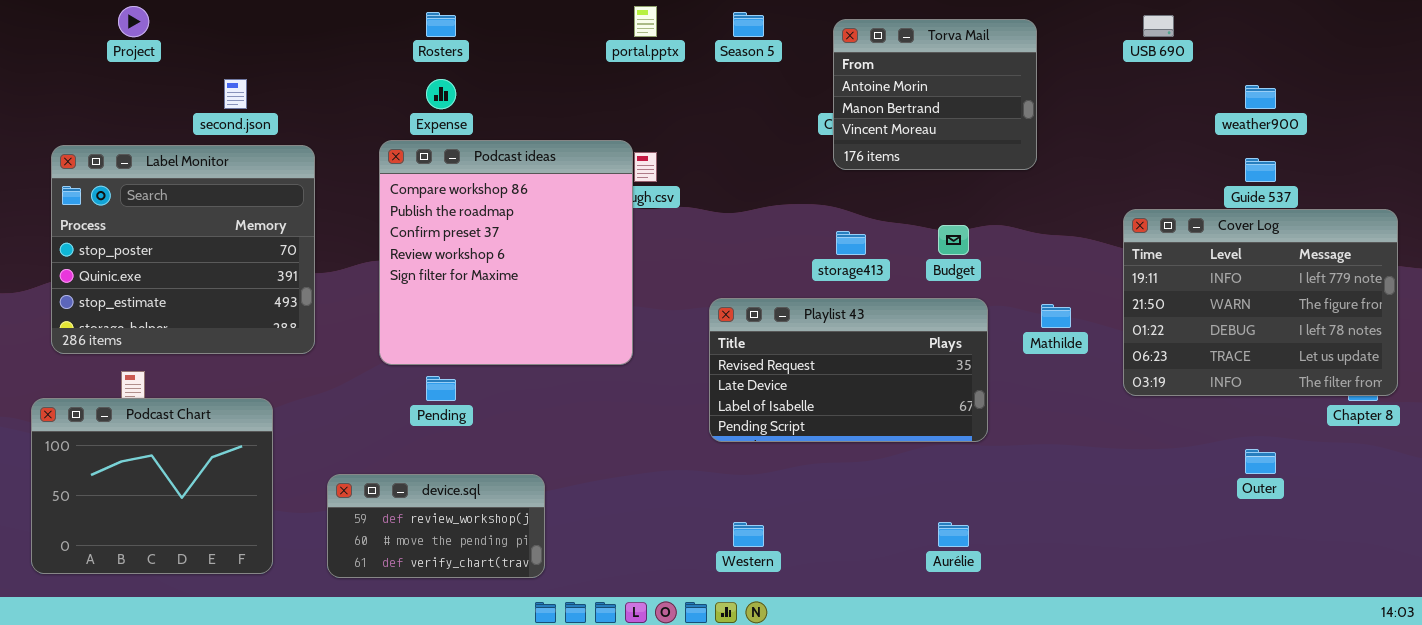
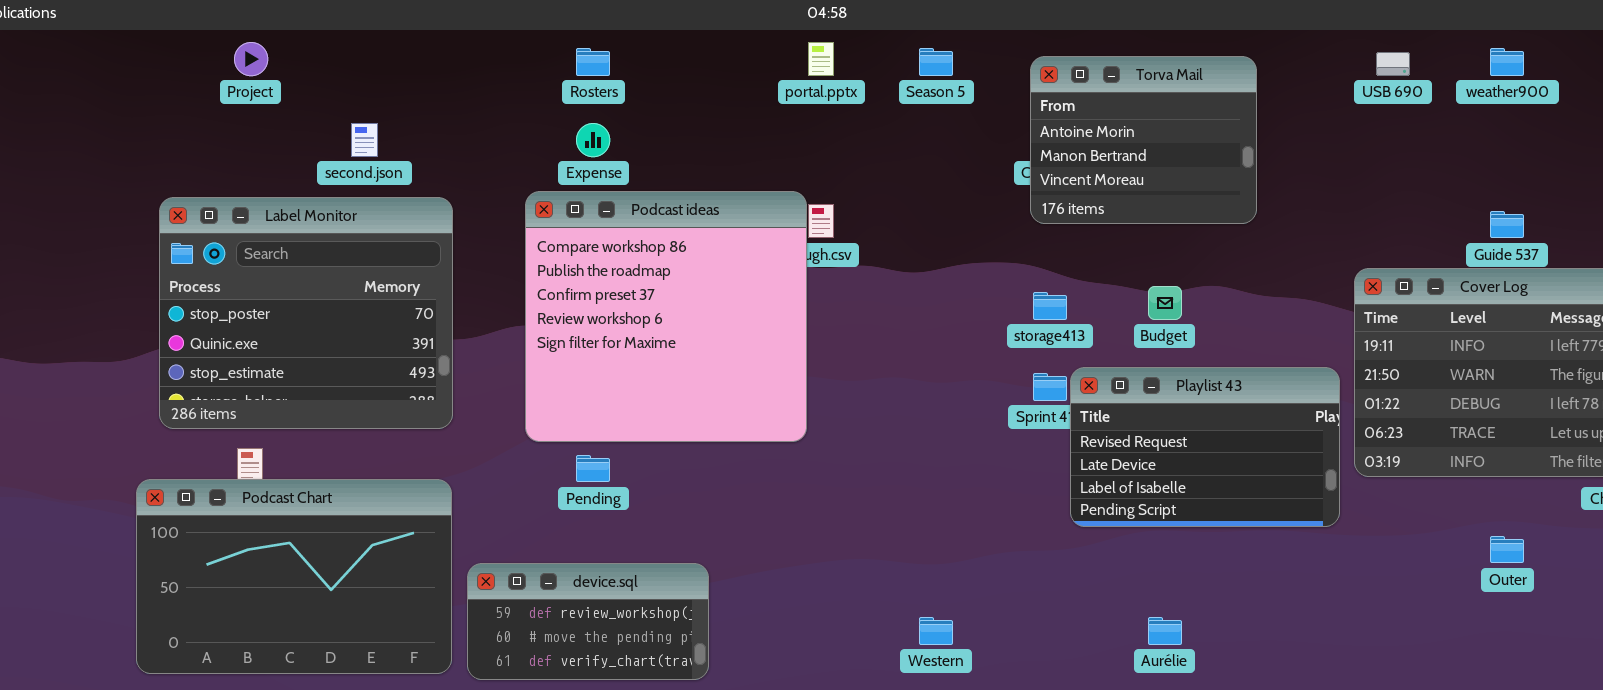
weather900: [1245,85,1276,109] -> [1490,48,1524,76], moved
Playlist 43: [709,298,988,442] -> [1070,367,1340,527], moved, resized
Podcast Chart: [31,398,273,574] -> [136,479,452,674], resized

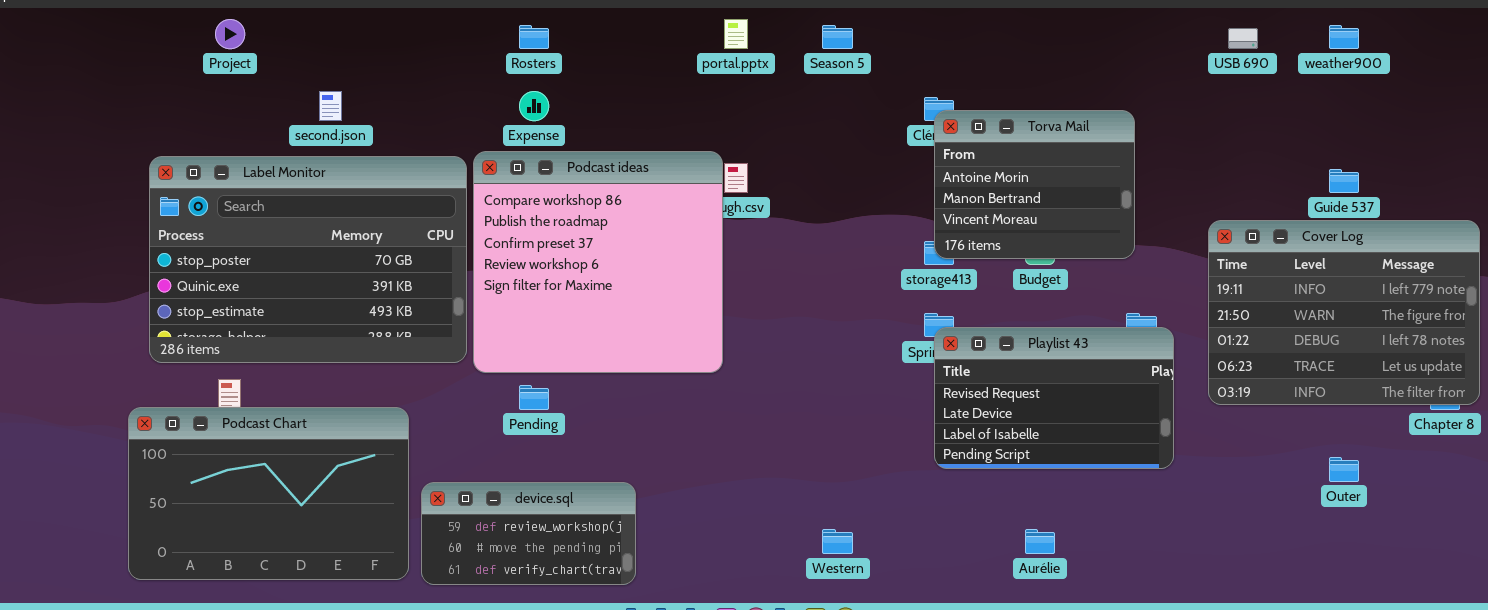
Torva Mail: [1030,56,1257,224] -> [934,110,1135,259], moved
Label Monitor: [159,197,453,429] -> [149,156,467,363], resized
Playlist 43: [1070,367,1340,527] -> [934,327,1174,469], moved

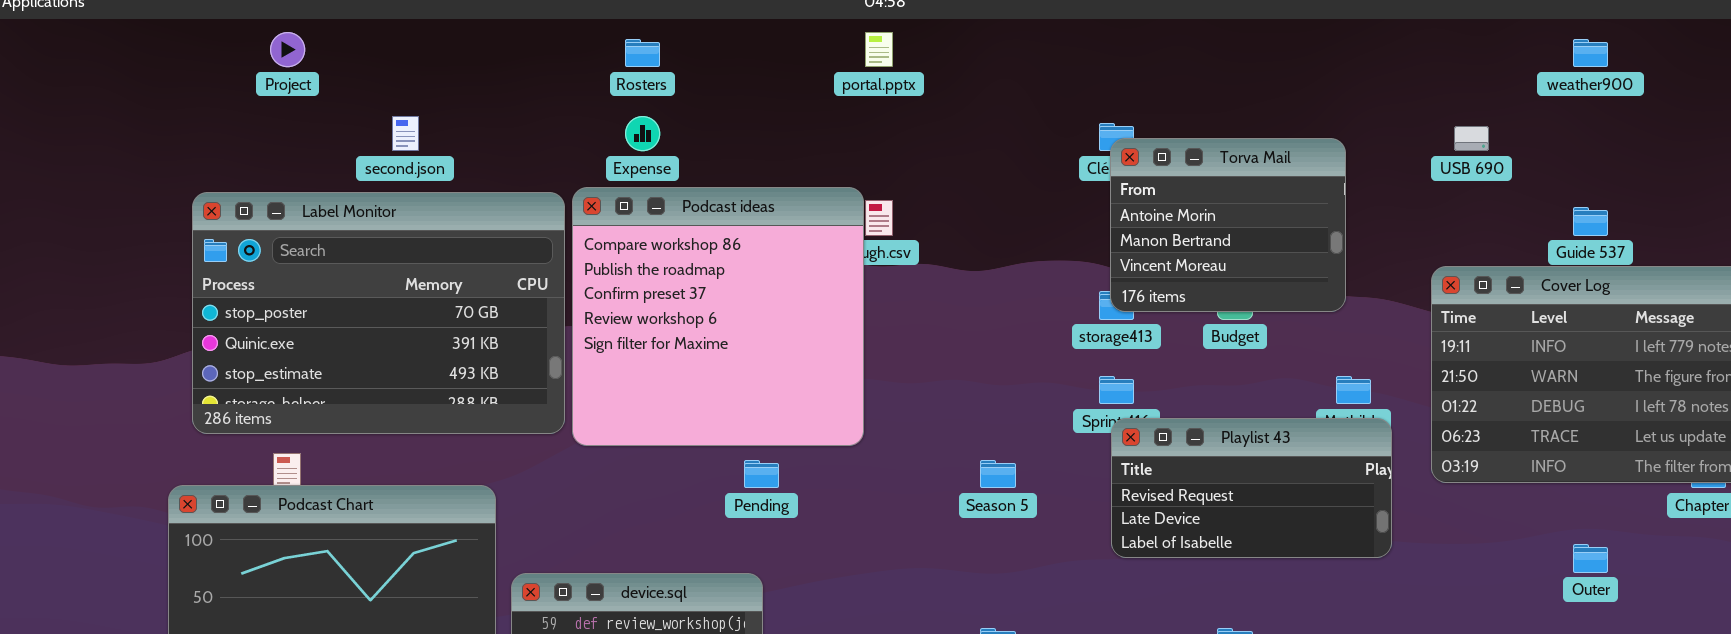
Season 5: [822,25,853,49] -> [980,460,1016,488], moved
USB 690: [1228,28,1258,49] -> [1454,126,1489,151], moved
Playlist 43: [934,327,1174,469] -> [1111,418,1392,558], resized
Pending: [519,385,549,410] -> [744,460,779,488], moved

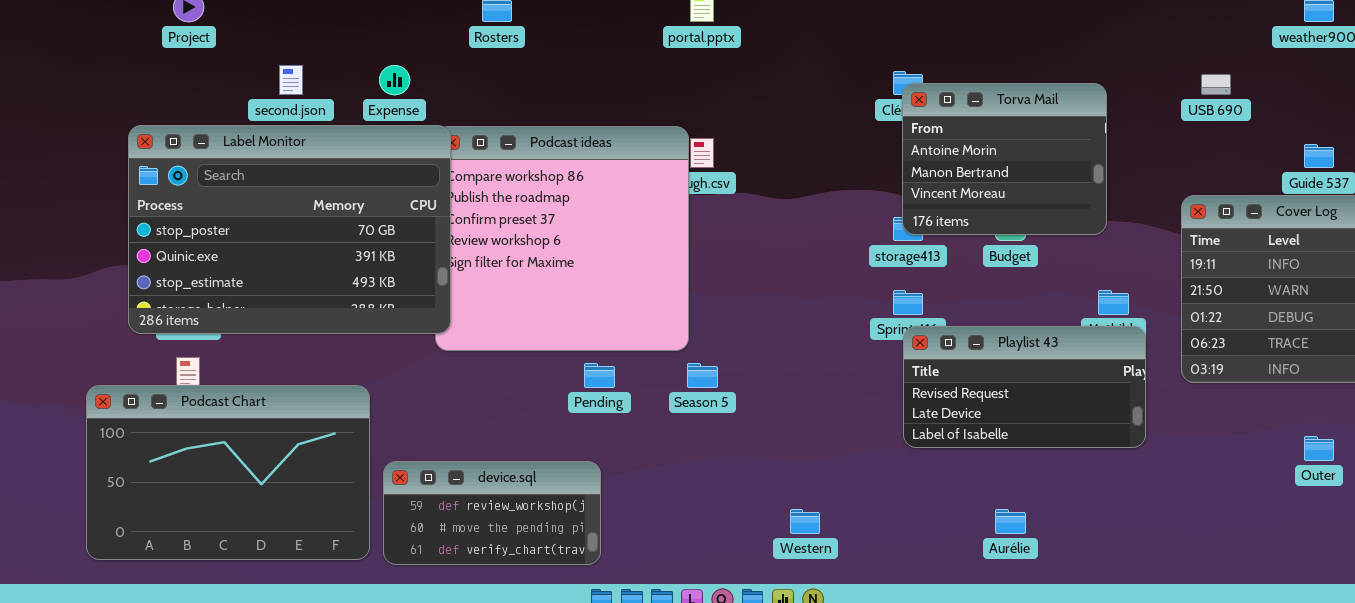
Expense: [625,116,660,151] -> [379,65,410,95], moved
Label Monitor: [192,192,565,434] -> [128,125,451,334], moved
Season 5: [980,460,1016,488] -> [687,363,718,388], moved

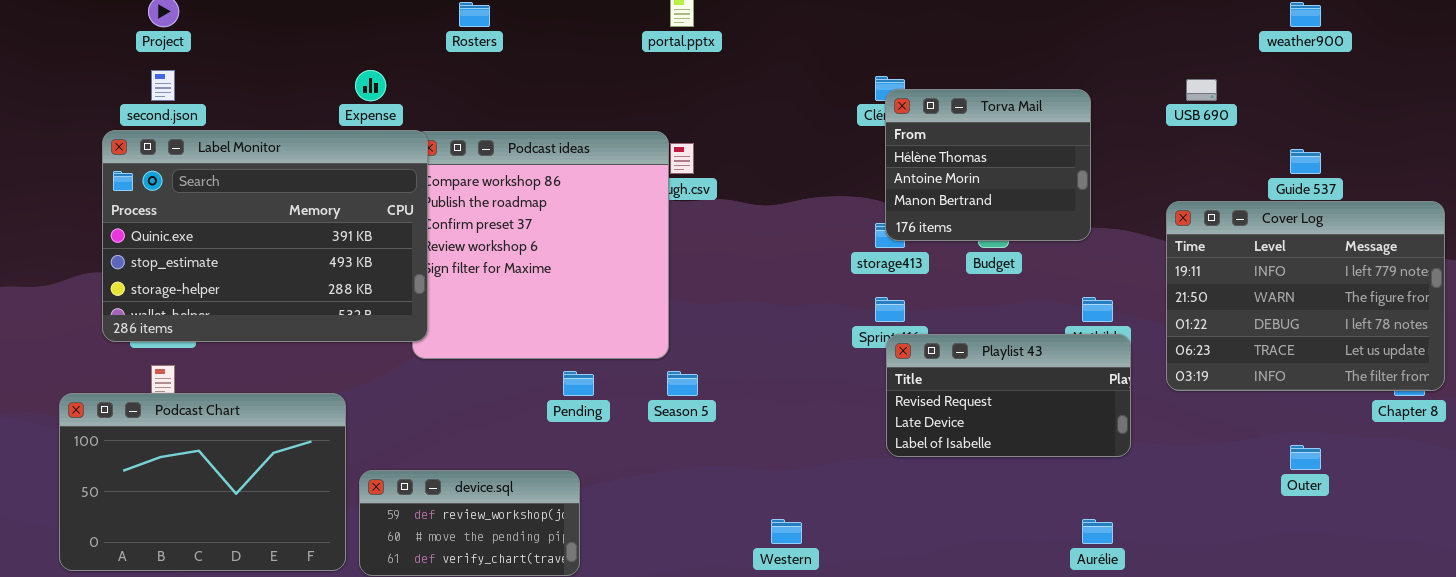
second.json: [279,65,303,95] -> [151,70,175,101], moved
Torva Mail: [902,83,1107,235] -> [885,89,1091,241], scrolled up 1 row
Label Monitor: [128,125,451,334] -> [102,130,428,342], scrolled down 1 row
Aurélie: [995,509,1026,534] -> [1082,519,1113,544], moved

